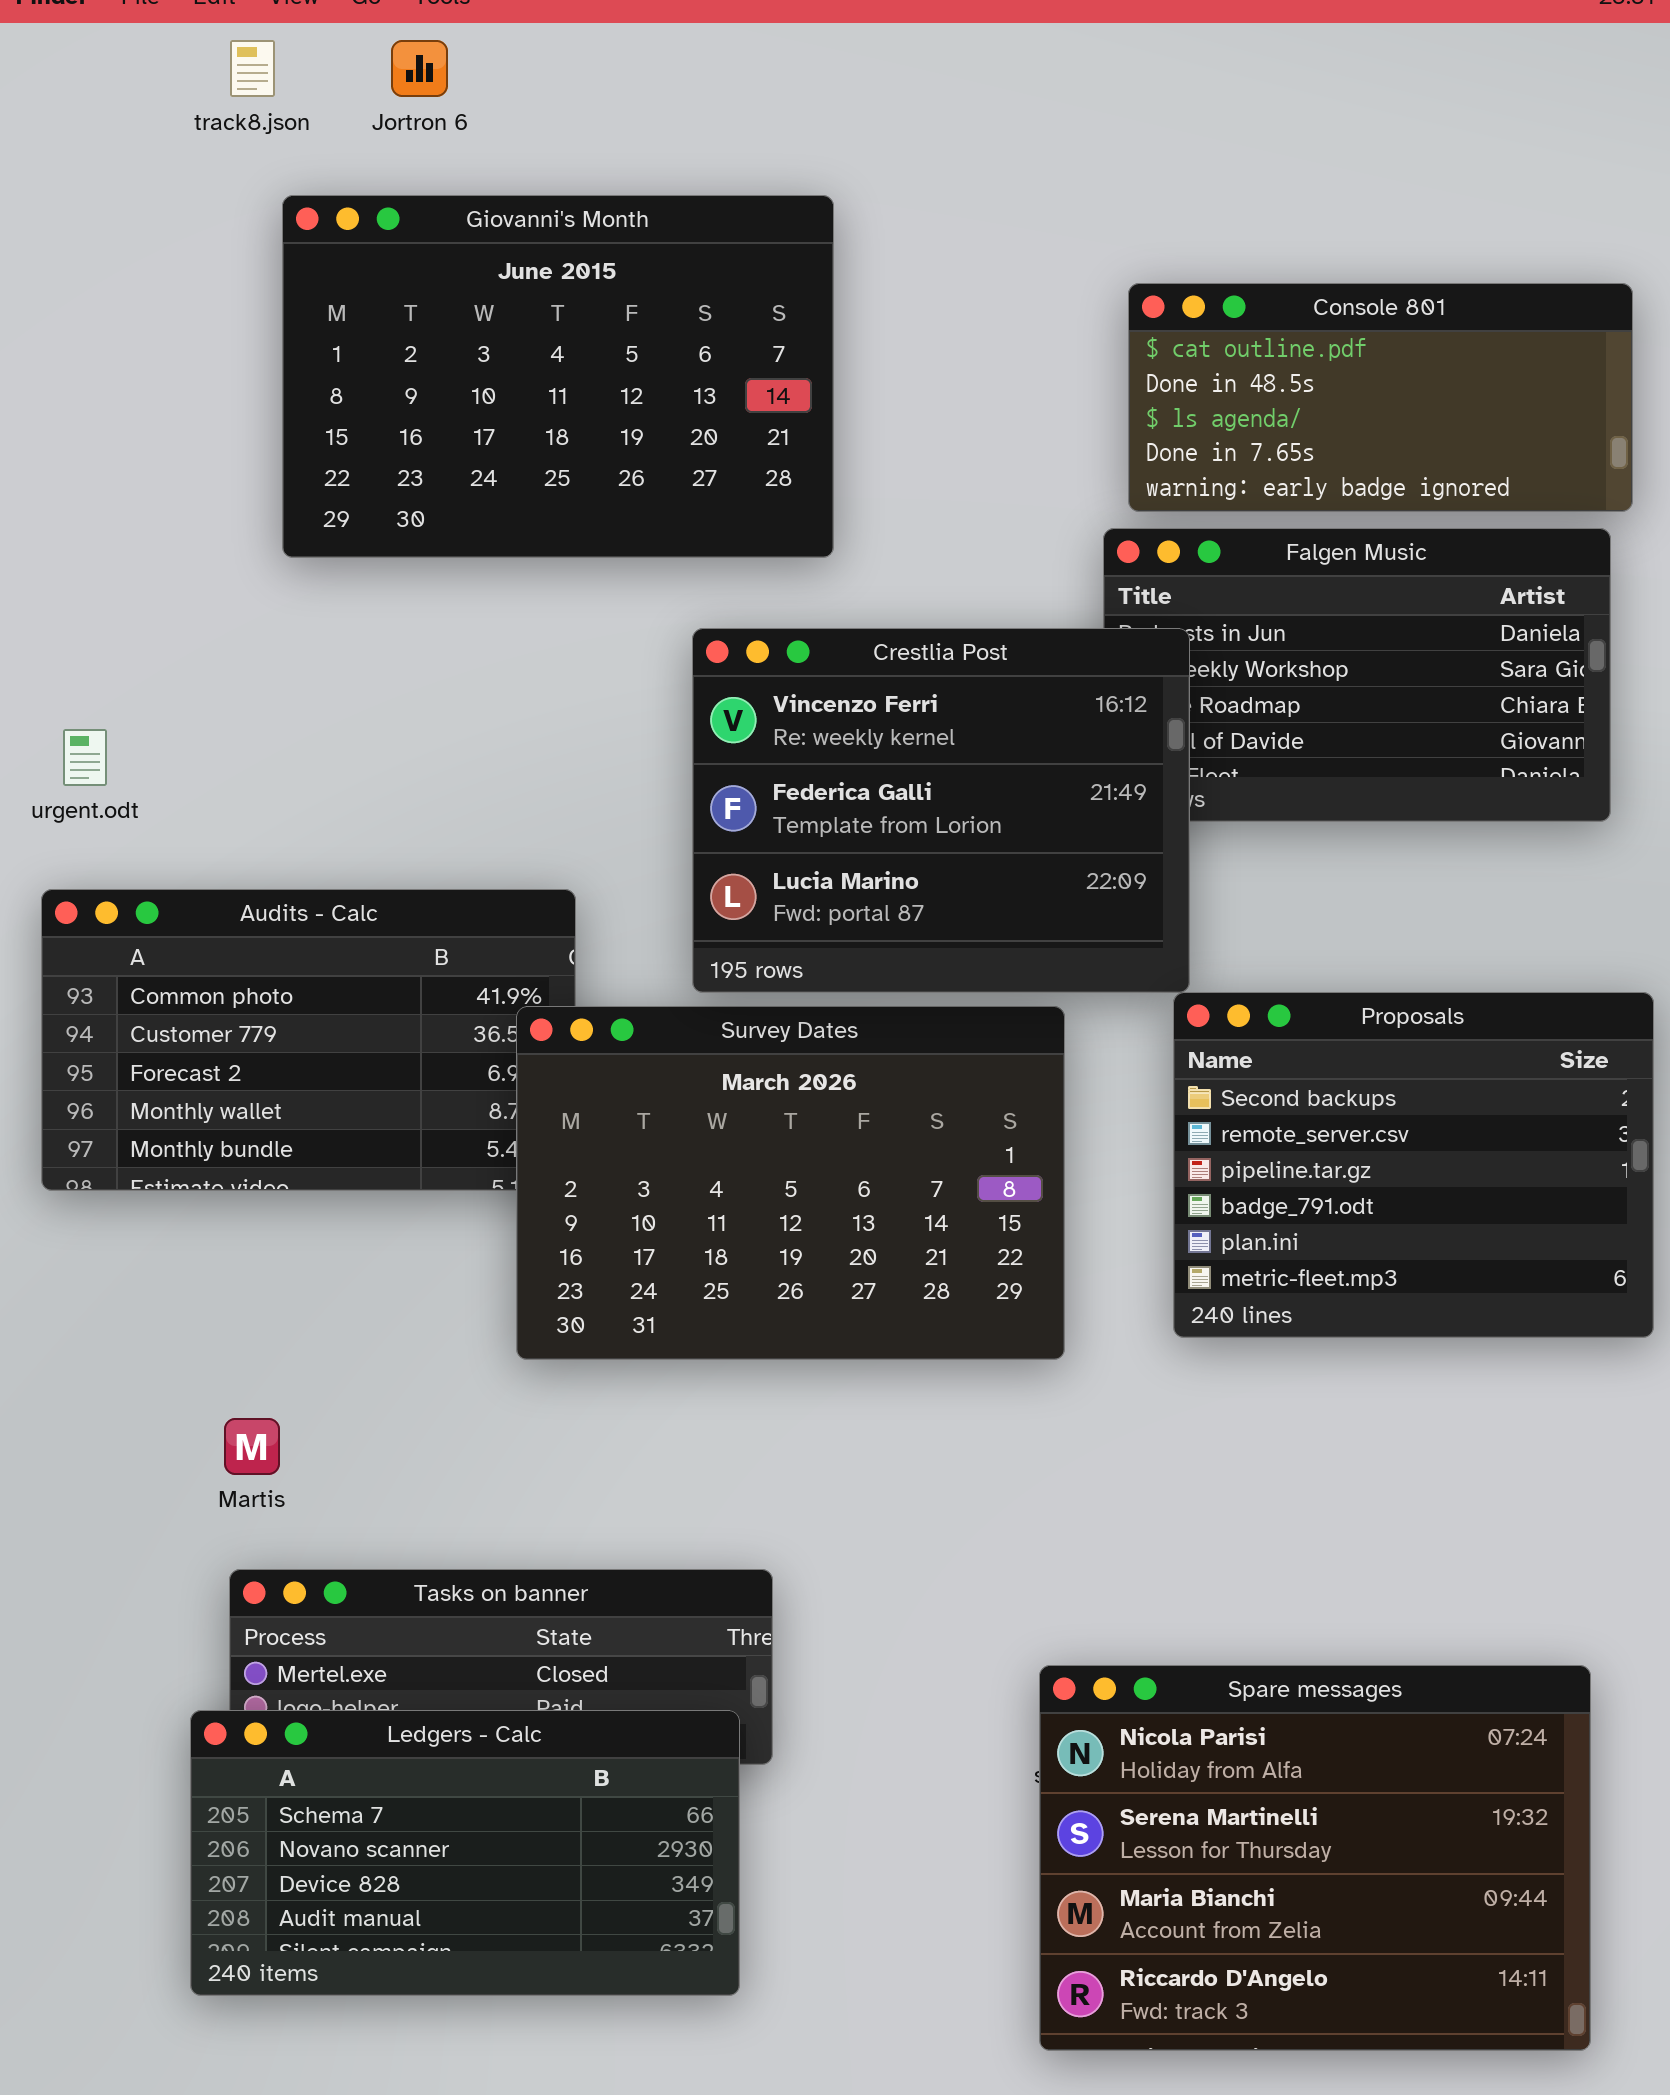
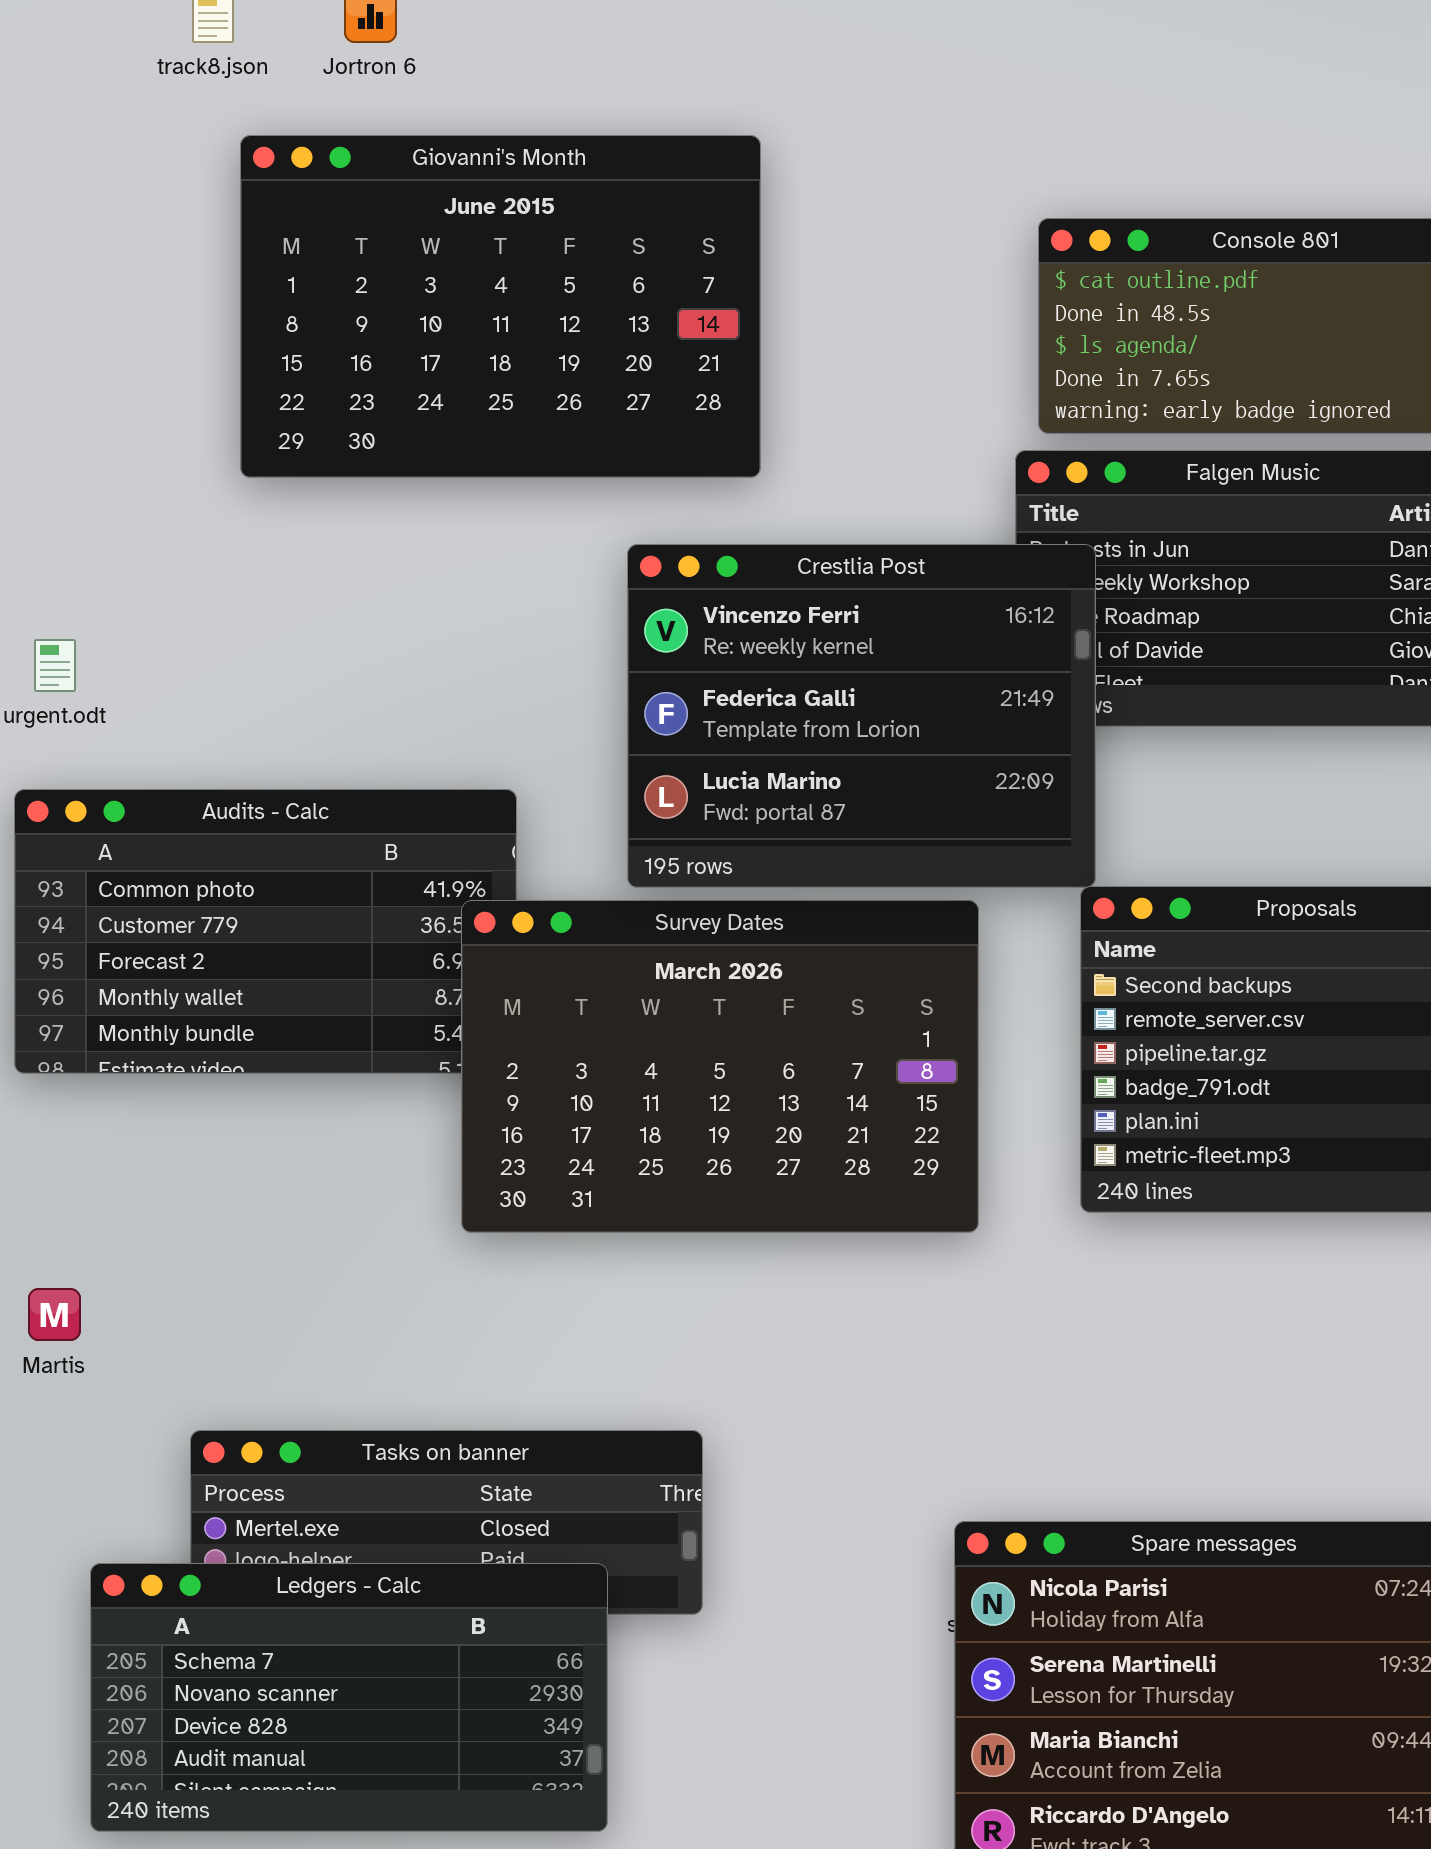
Martis: [224,1418,280,1475] -> [28,1288,81,1341], moved
Ledgers - Calc: [190,1710,740,1996] -> [90,1563,608,1832], moved

